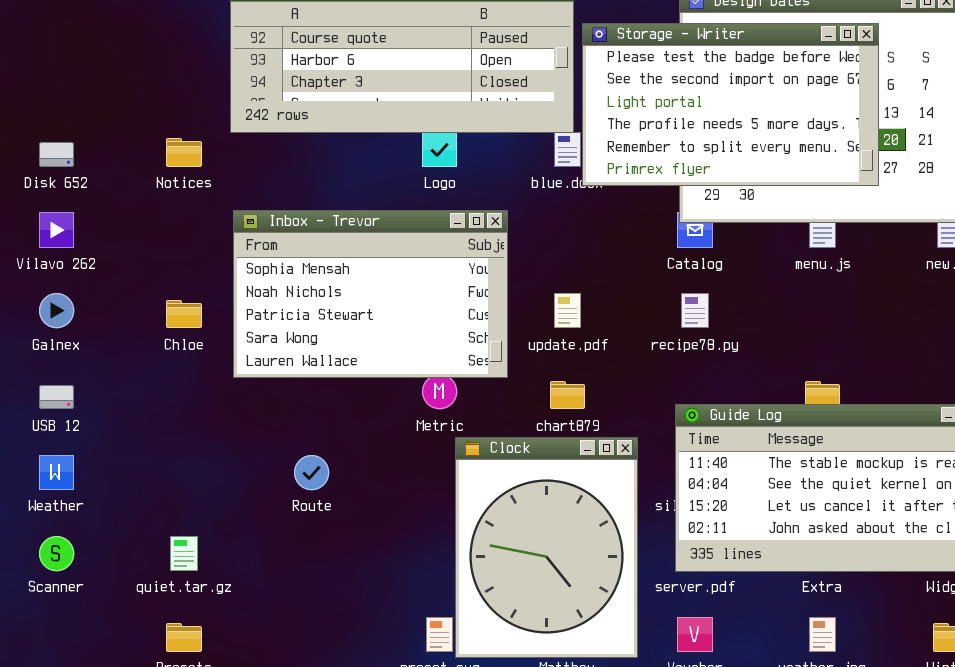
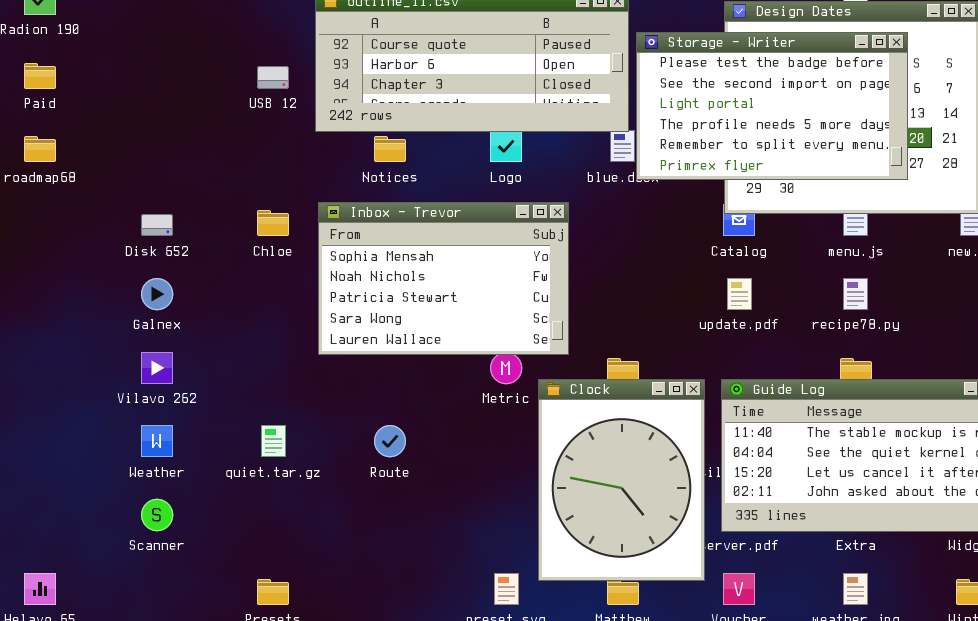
Notices: [166,138,202,167] -> [374,136,406,162], moved
Disk 652: [39,142,74,167] -> [141,214,173,236], moved
Vilavo 262: [39,212,74,248] -> [141,352,173,384], moved
update.pdf: [554,293,581,328] -> [727,278,752,310], moved
recipe78.py: [681,293,709,328] -> [843,278,868,310], moved
Chloe: [166,300,202,328] -> [257,210,289,236], moved
USB 12: [39,385,74,409] -> [257,66,289,89], moved
Clock: [455,437,638,658] -> [538,379,705,581], moved
quiet.tar.gz: [170,536,198,571] -> [261,425,286,457], moved

